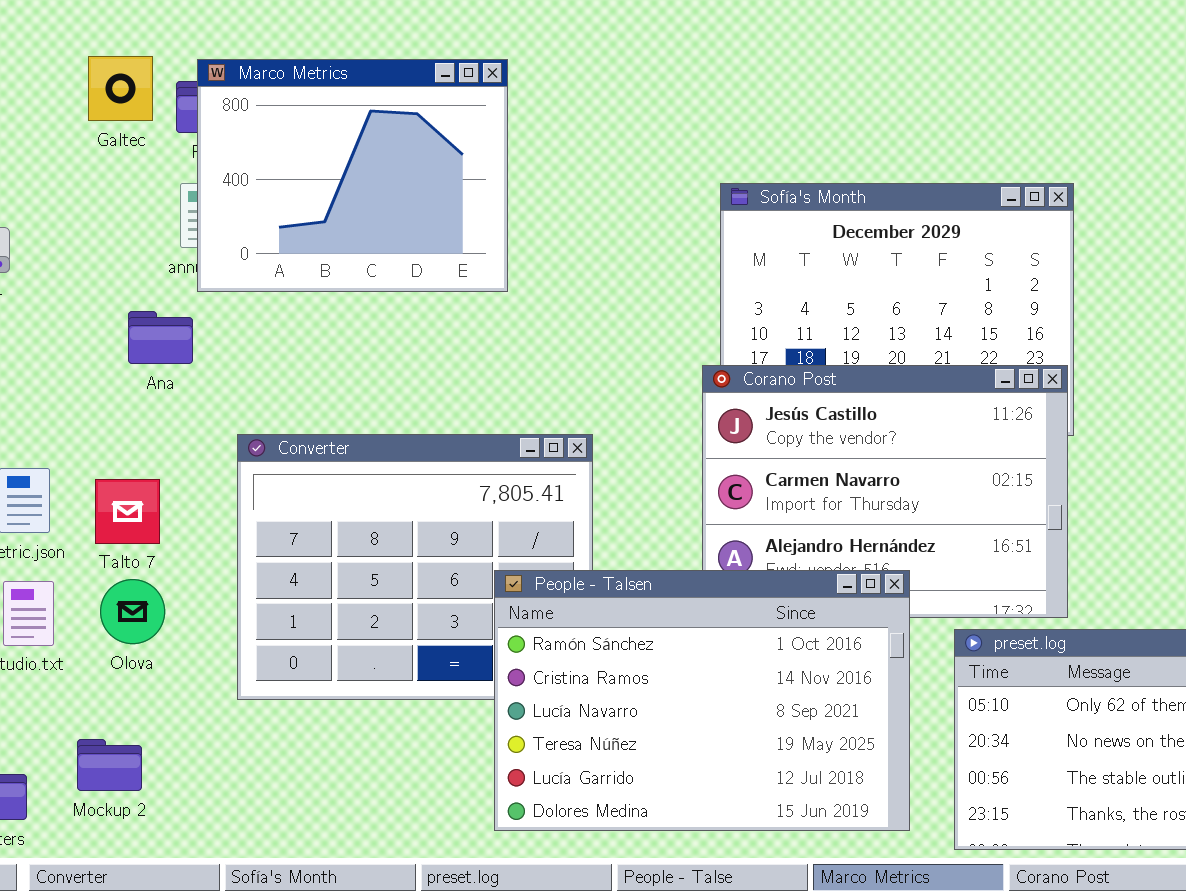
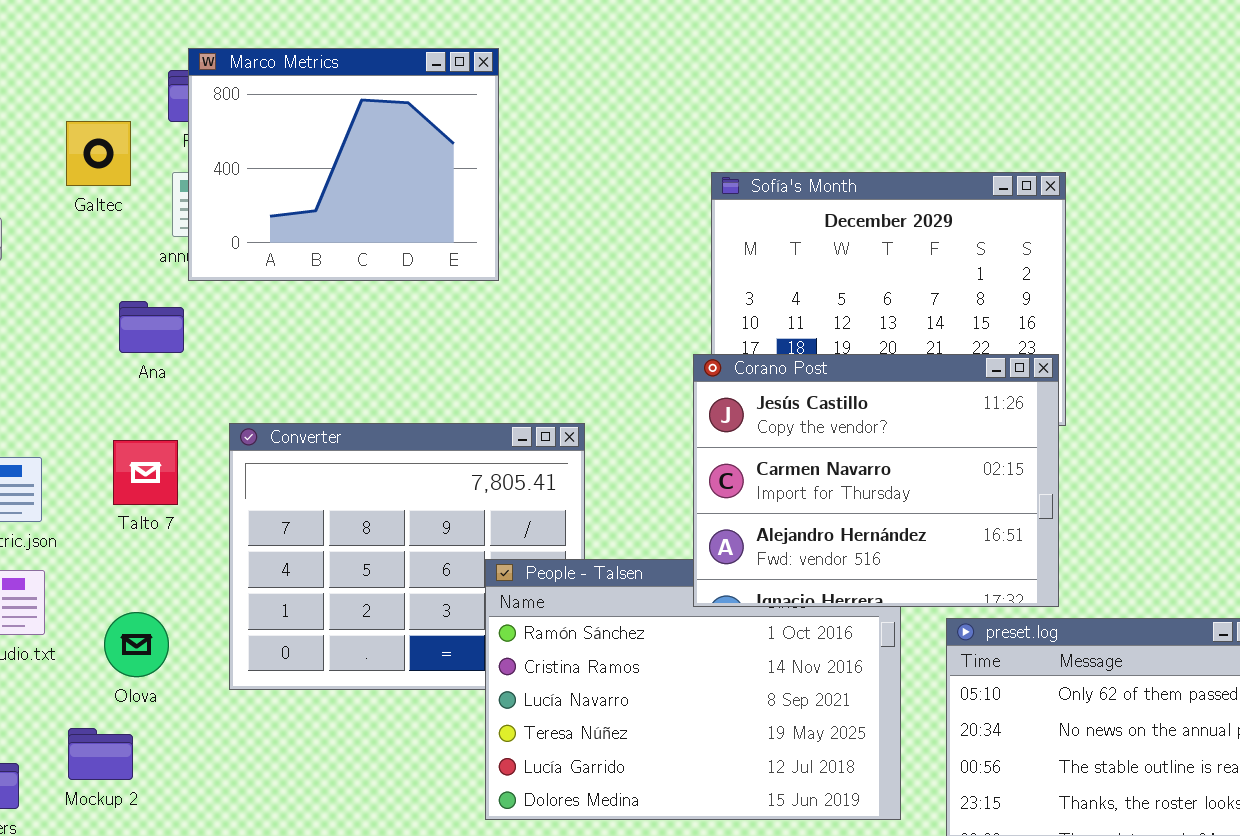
Galtec: [88,56,153,121] -> [66,121,131,186], moved
Corano Post: [702,365,1068,618] -> [693,354,1059,607], raised
Talto 7: [95,479,160,544] -> [113,440,178,505], moved
Olova: [100,579,165,644] -> [104,612,169,677], moved

